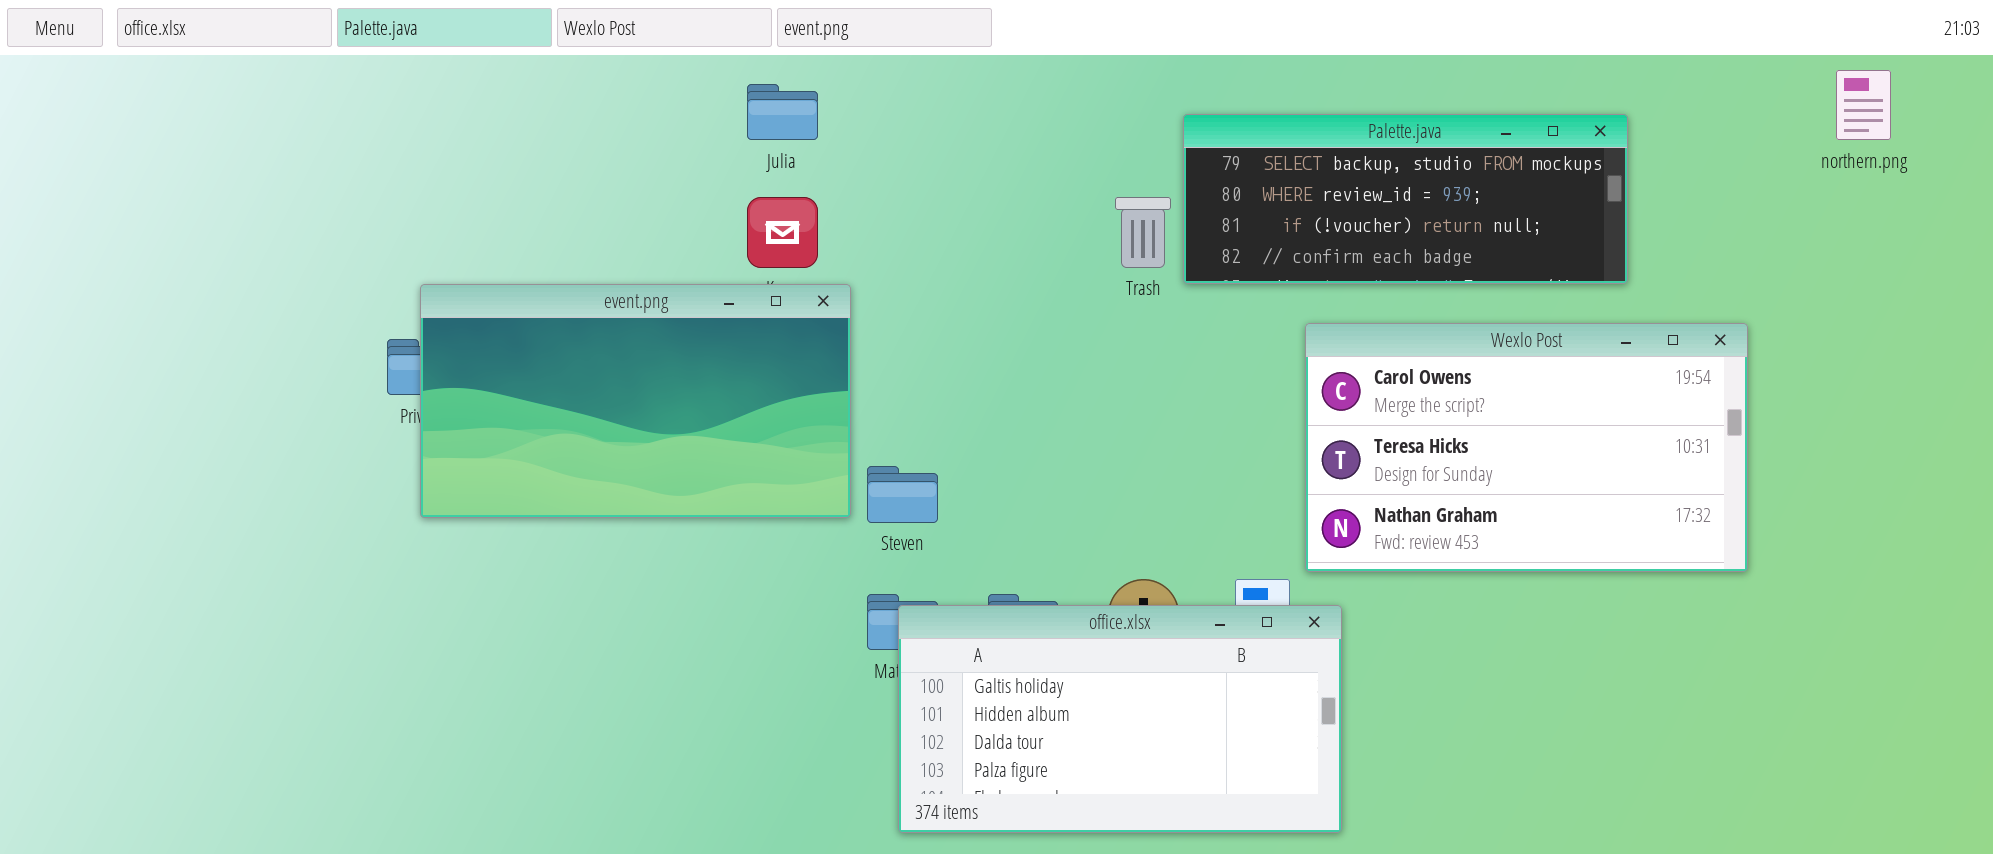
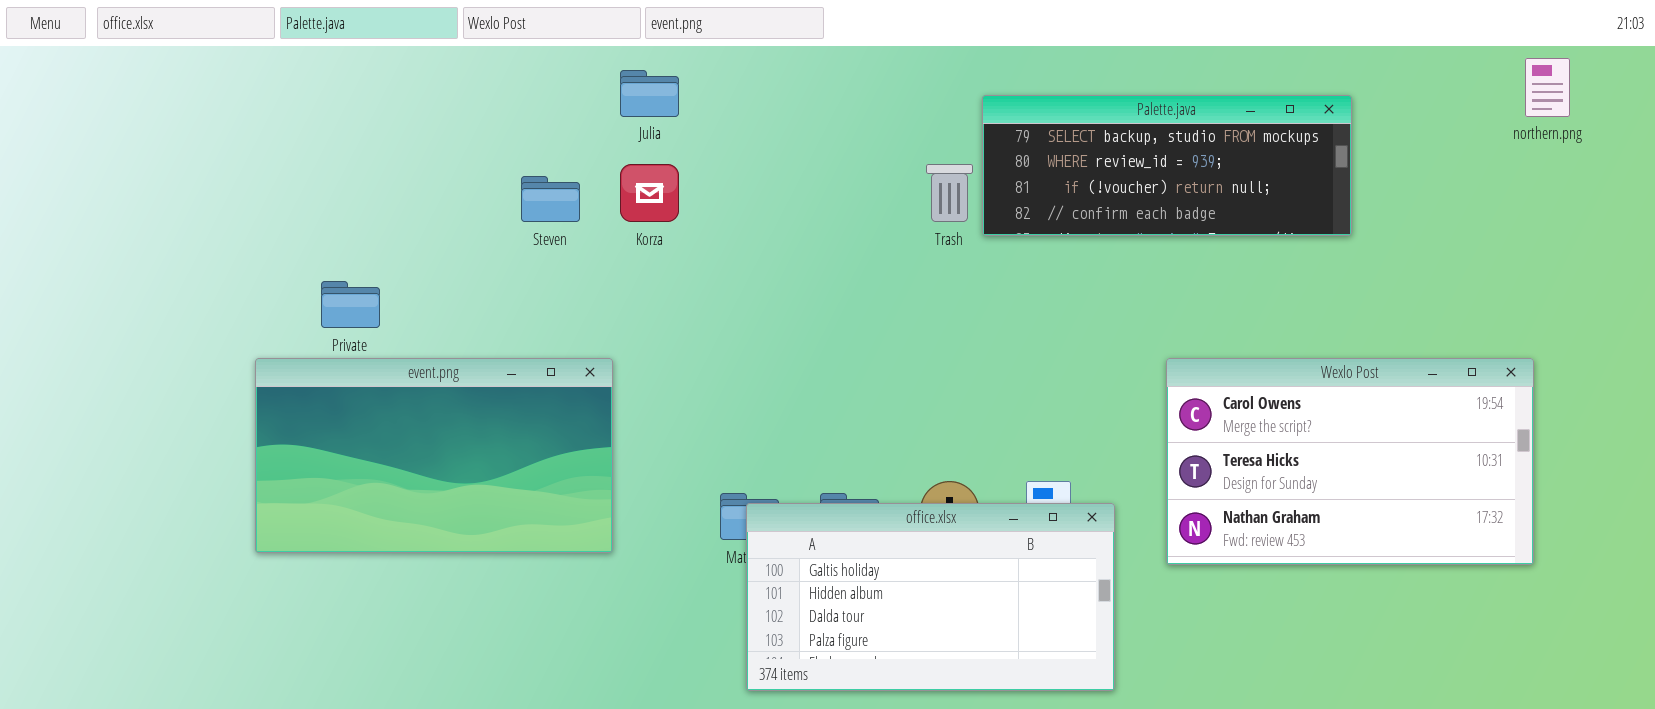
event.png: [420,284,851,518] -> [255,358,613,553], moved
Wexlo Post: [1305,323,1748,572] -> [1166,358,1534,565], moved
Steven: [867,466,938,523] -> [521,176,580,222], moved

